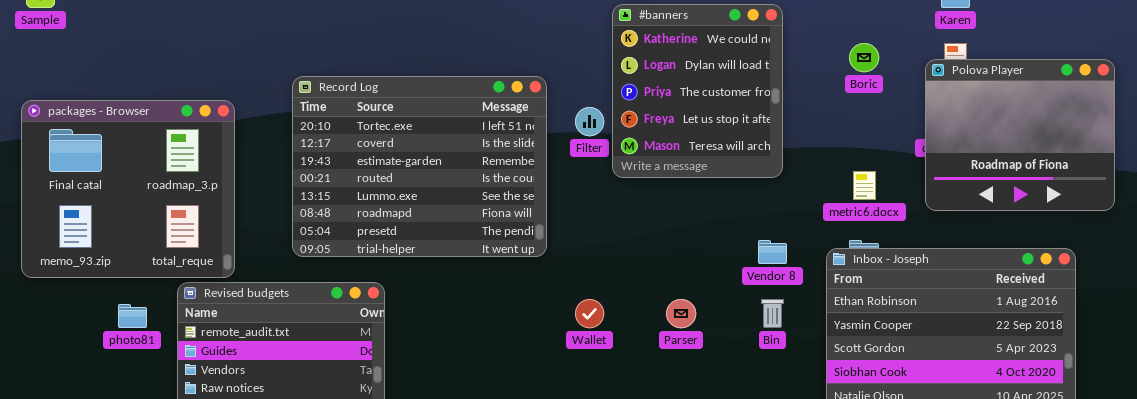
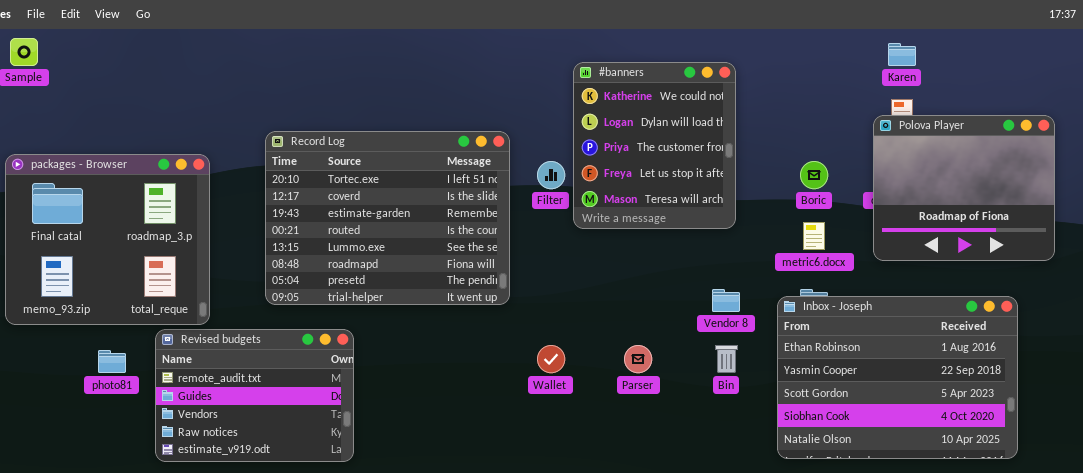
Boric: [849,43,879,72] -> [800,161,828,189], moved

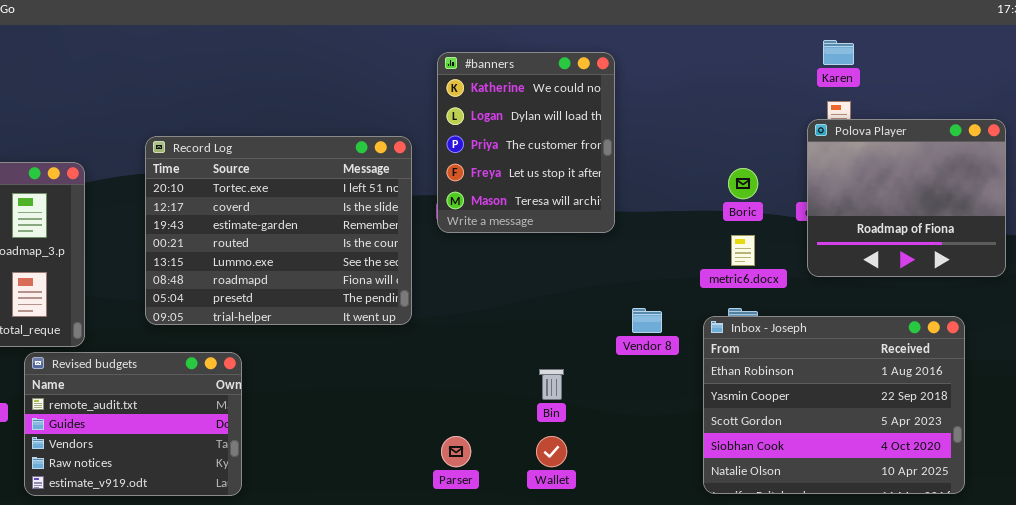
#banners: [573,62,736,229] -> [437,52,615,233], moved
Wallet: [537,345,565,373] -> [536,436,567,467], moved
Parser: [624,345,652,373] -> [441,436,471,467], moved
Bin: [715,345,738,373] -> [539,369,564,400], moved

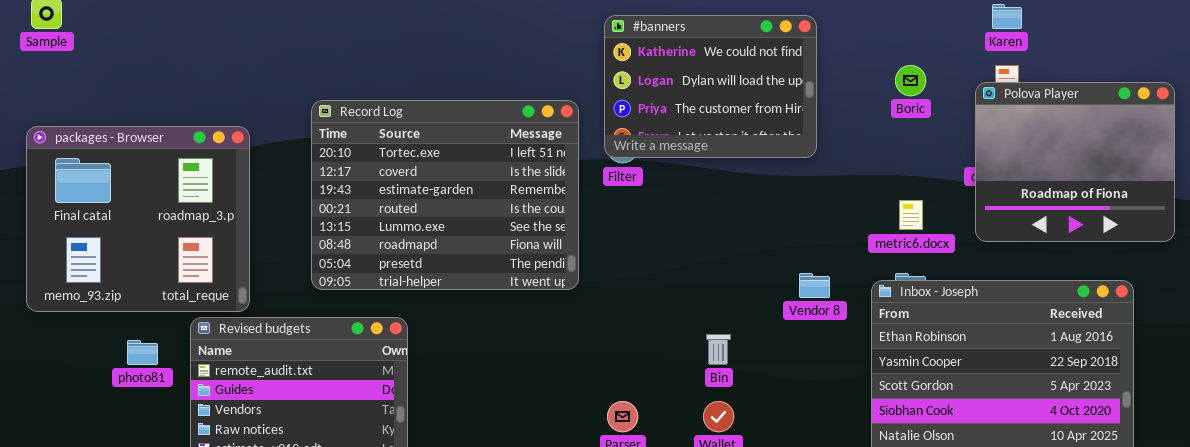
#banners: [437,52,615,233] -> [604,15,817,158], resized
Boric: [728,168,758,199] -> [895,65,926,96], moved

